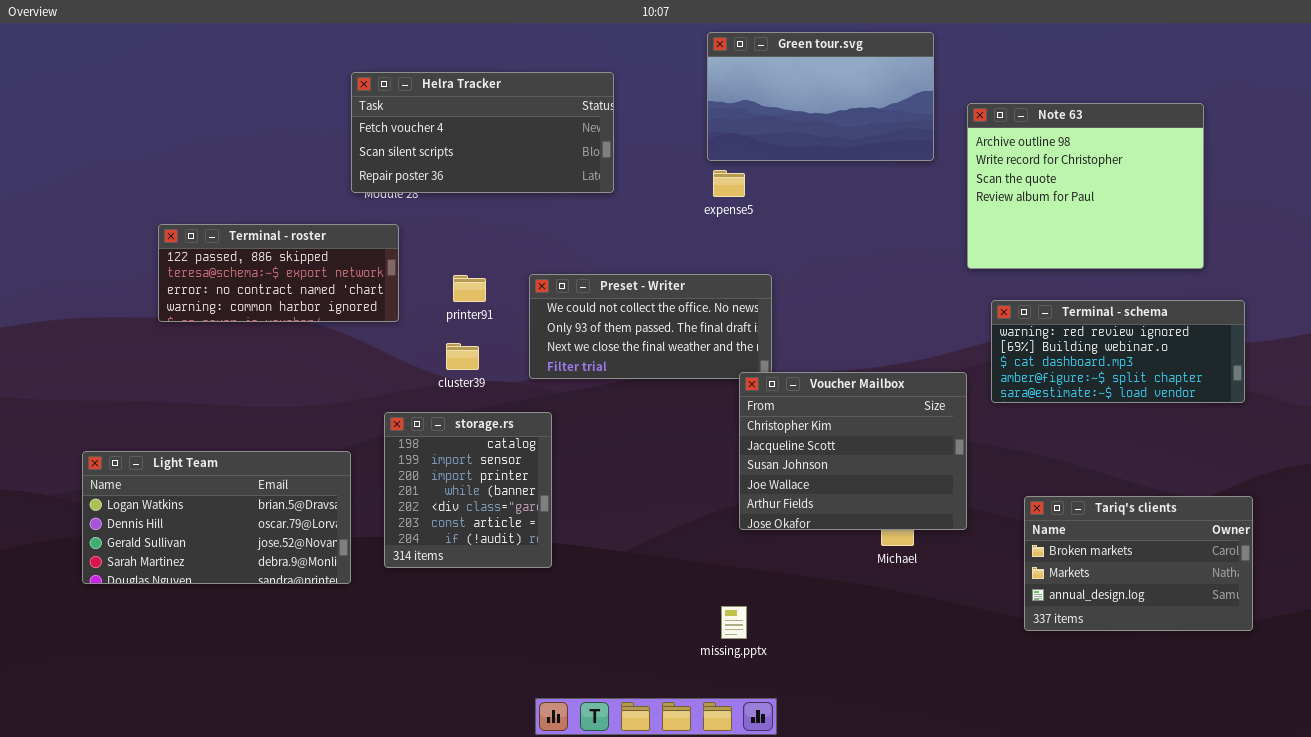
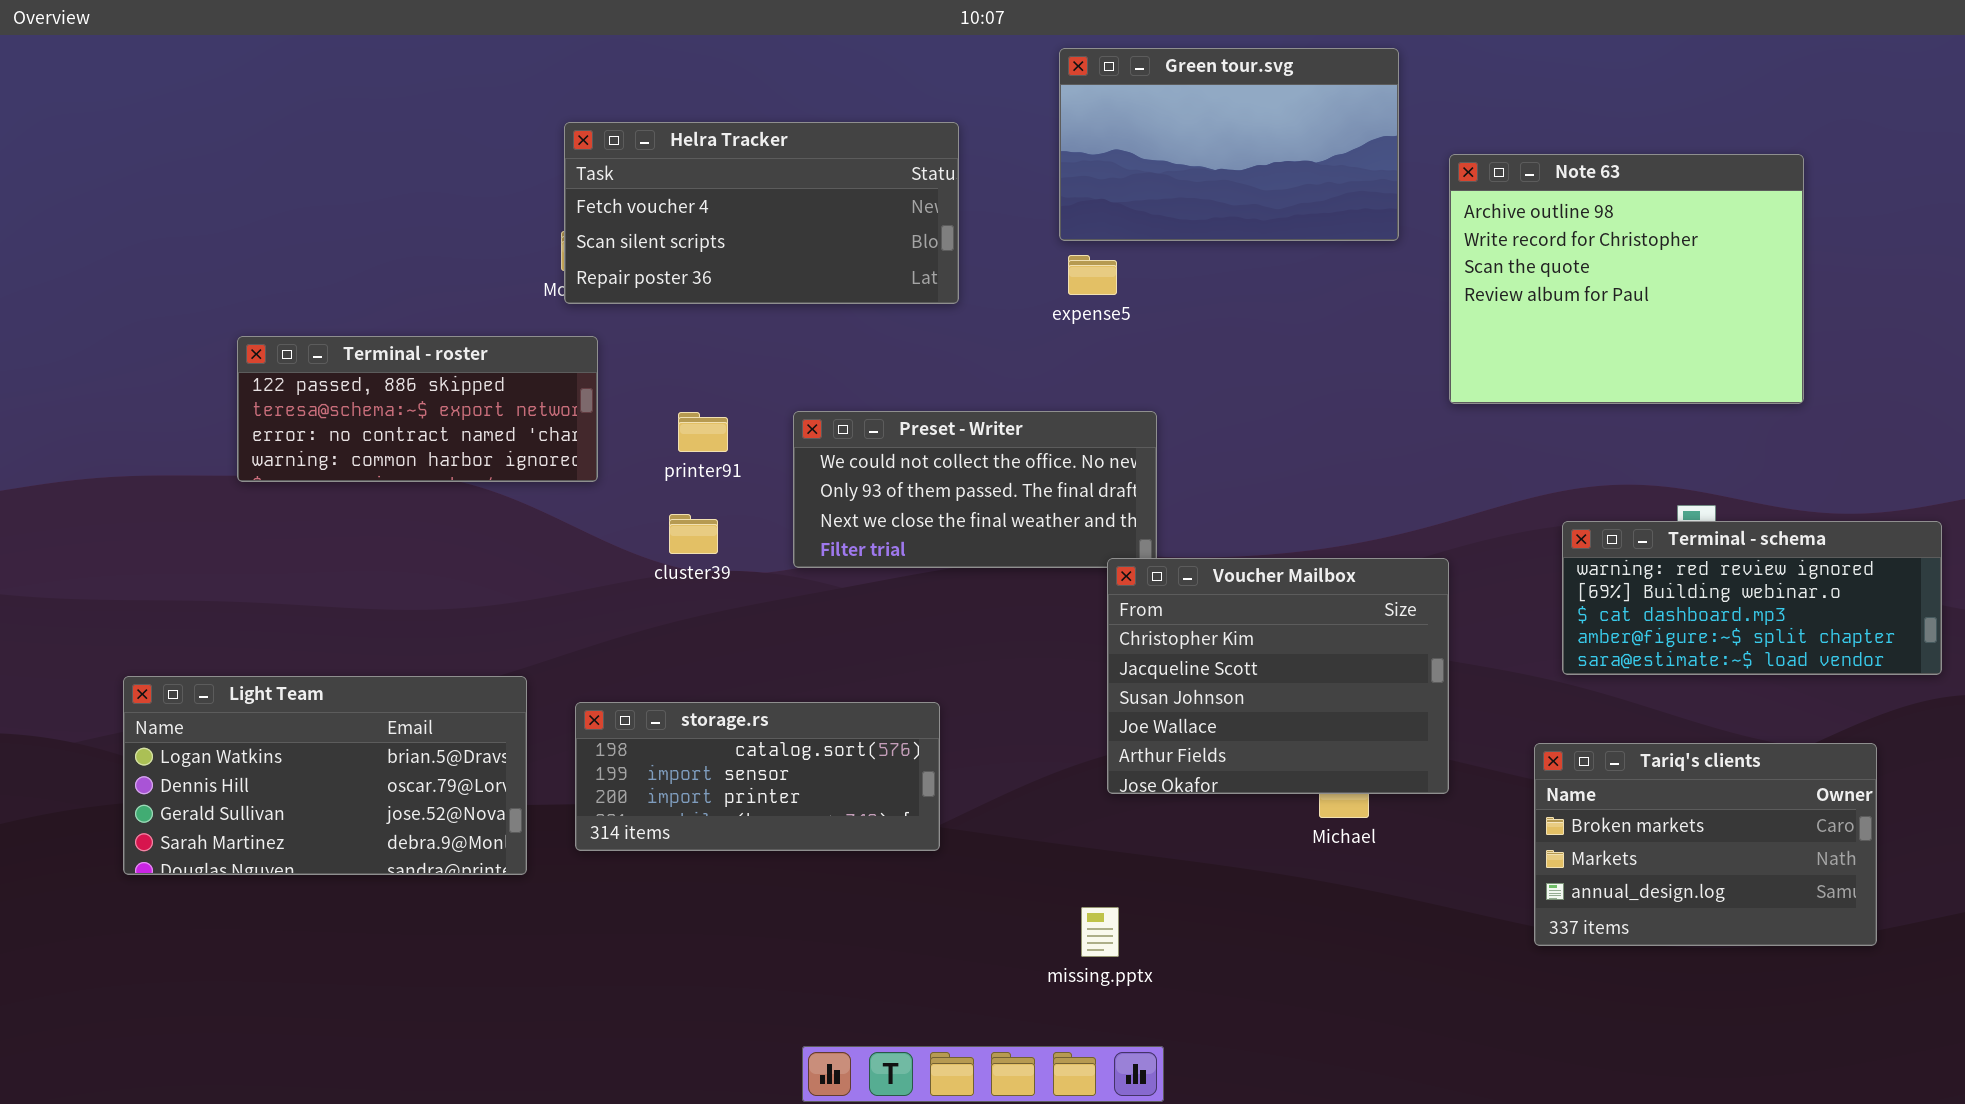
Helra Tracker: [351,72,614,193] -> [564,122,959,304], moved
Terminal - schema: [991,300,1245,403] -> [1562,521,1942,675], moved
storage.rs: [384,412,552,568] -> [575,702,940,851], resized

